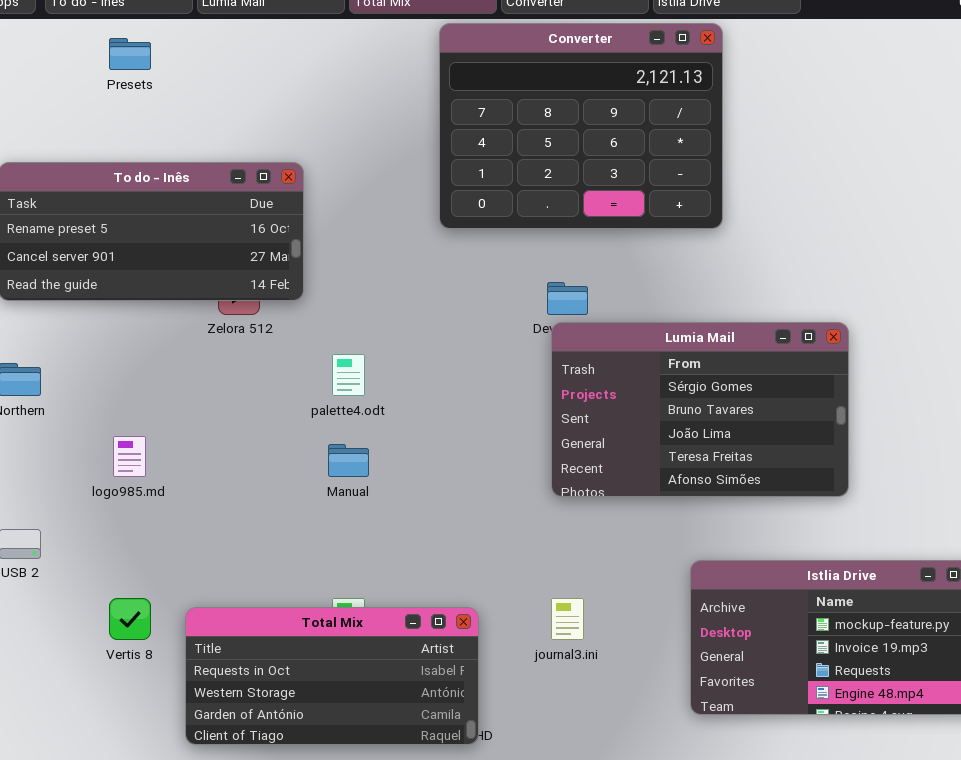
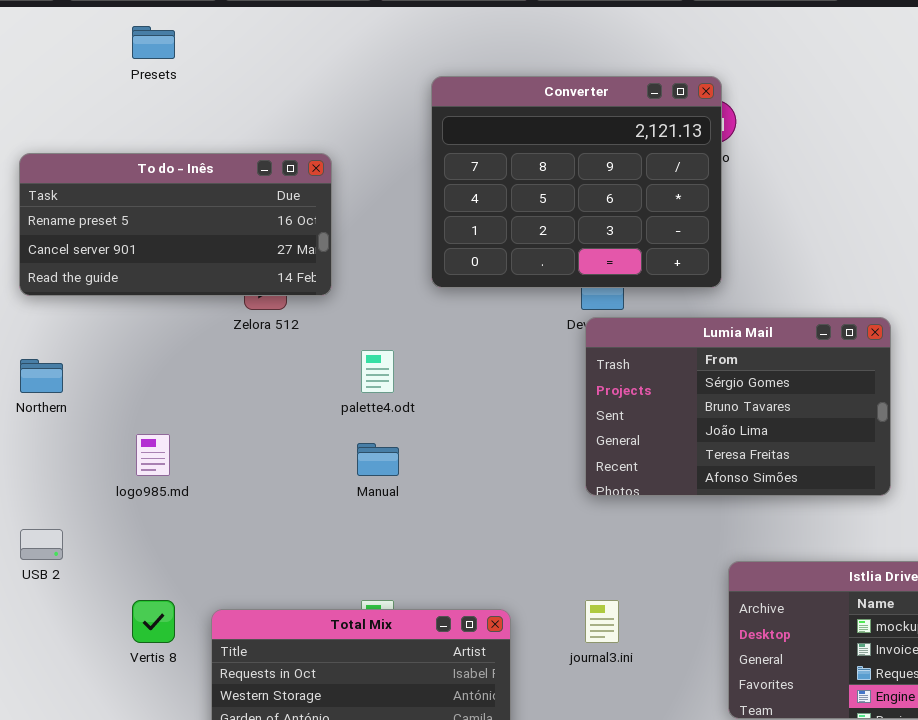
Converter: [439,23,723,229] -> [431,76,722,288], moved

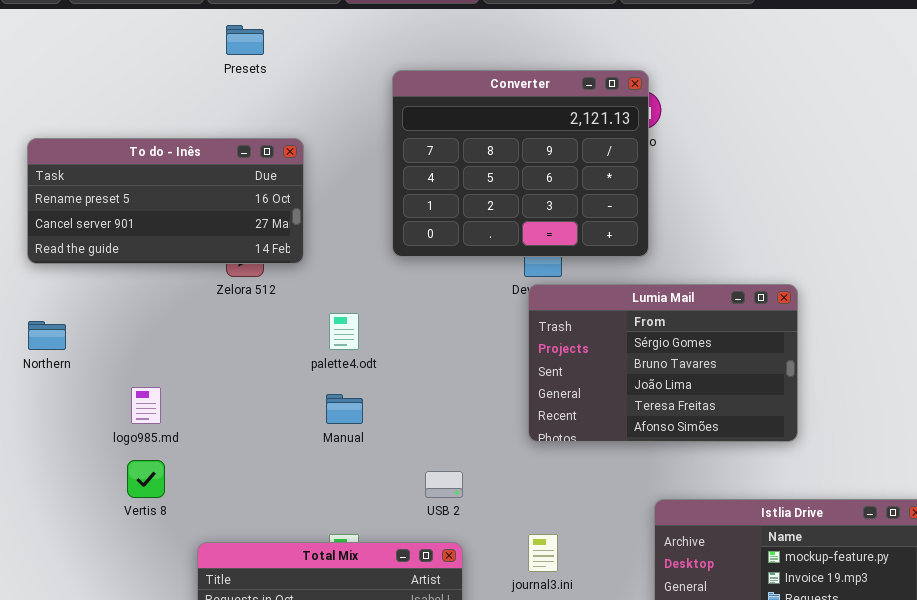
Presets: [132,26,175,59] -> [226,25,264,55], moved
USB 2: [20,529,63,560] -> [425,471,463,498], moved
Vertis 8: [132,600,175,643] -> [127,460,165,498], moved

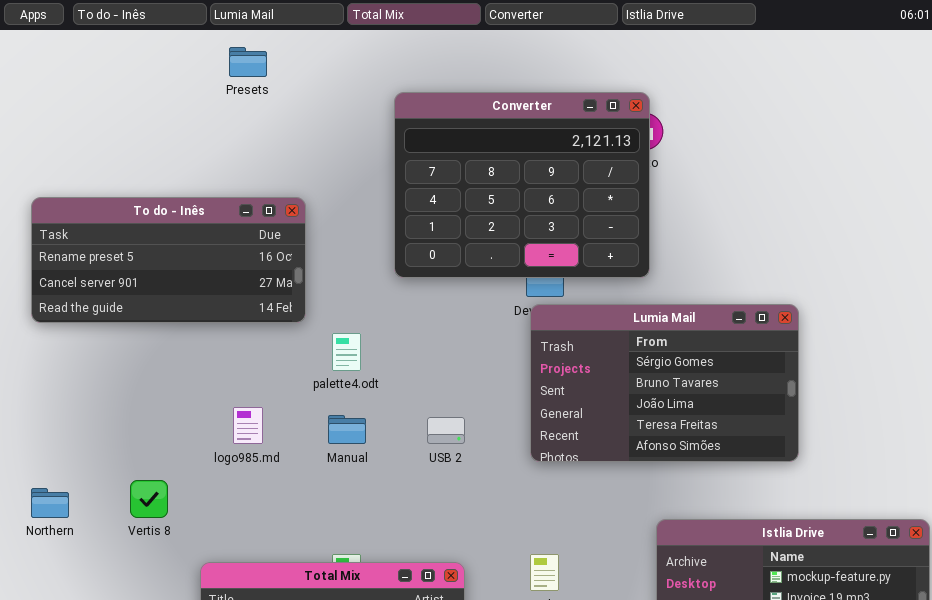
To do - Inês: [27,138,304,264] -> [31,197,306,323], moved
Northern: [28,321,66,350] -> [31,488,69,518], moved
logo985.md: [131,387,161,424] -> [233,407,263,444], moved
USB 2: [425,471,463,498] -> [427,417,465,444], moved

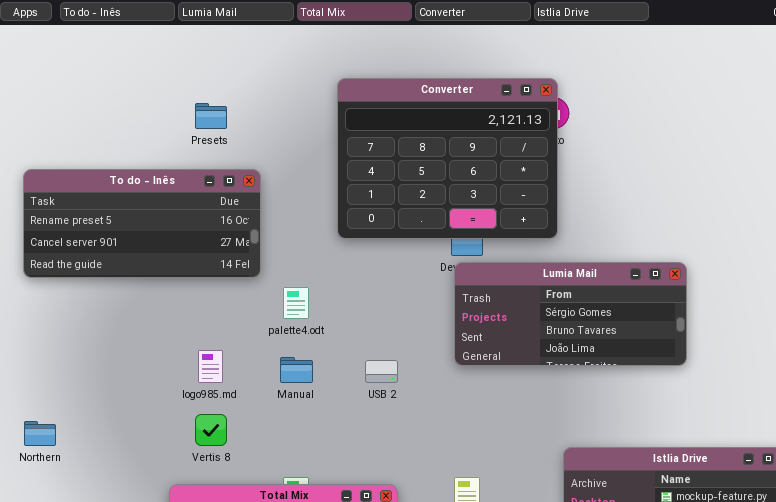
Presets: [229,47,267,77] -> [195,103,227,129], moved
Lumia Mail: [530,304,799,462] -> [454,262,687,366], resized
Vertis 8: [130,480,168,518] -> [195,414,227,446], moved

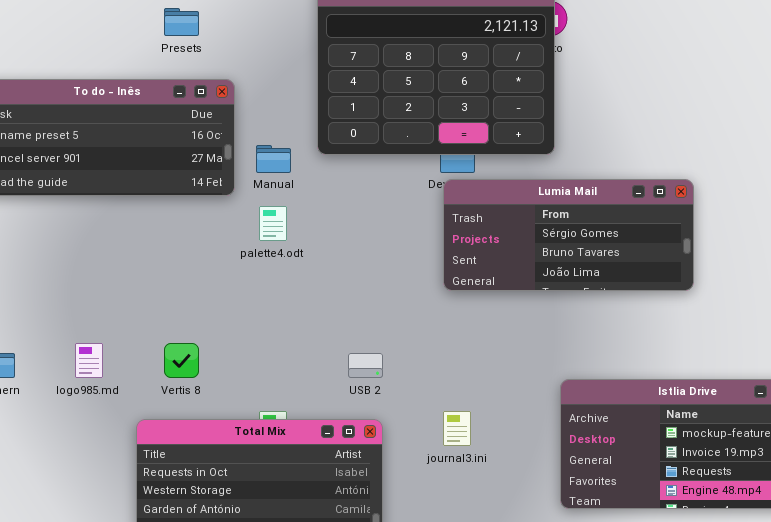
logo985.md: [198,350,223,383] -> [75,343,103,378], moved
Manual: [280,357,313,383] -> [256,145,291,173], moved
USB 2: [365,360,398,383] -> [348,353,383,378], moved

